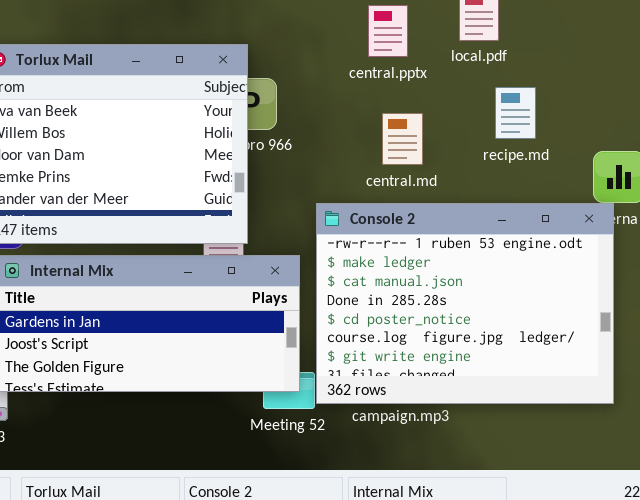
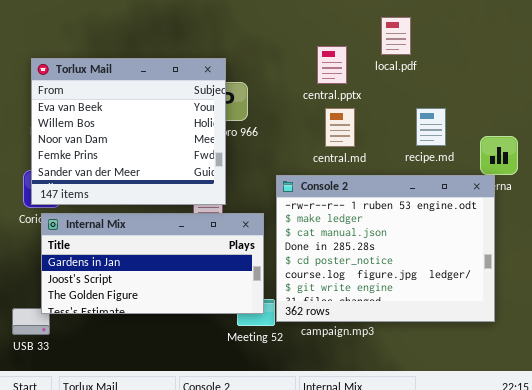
central.pptx: [368,5,408,57] -> [317,46,347,84], moved
recipe.md: [495,87,536,139] -> [416,108,446,146], moved

